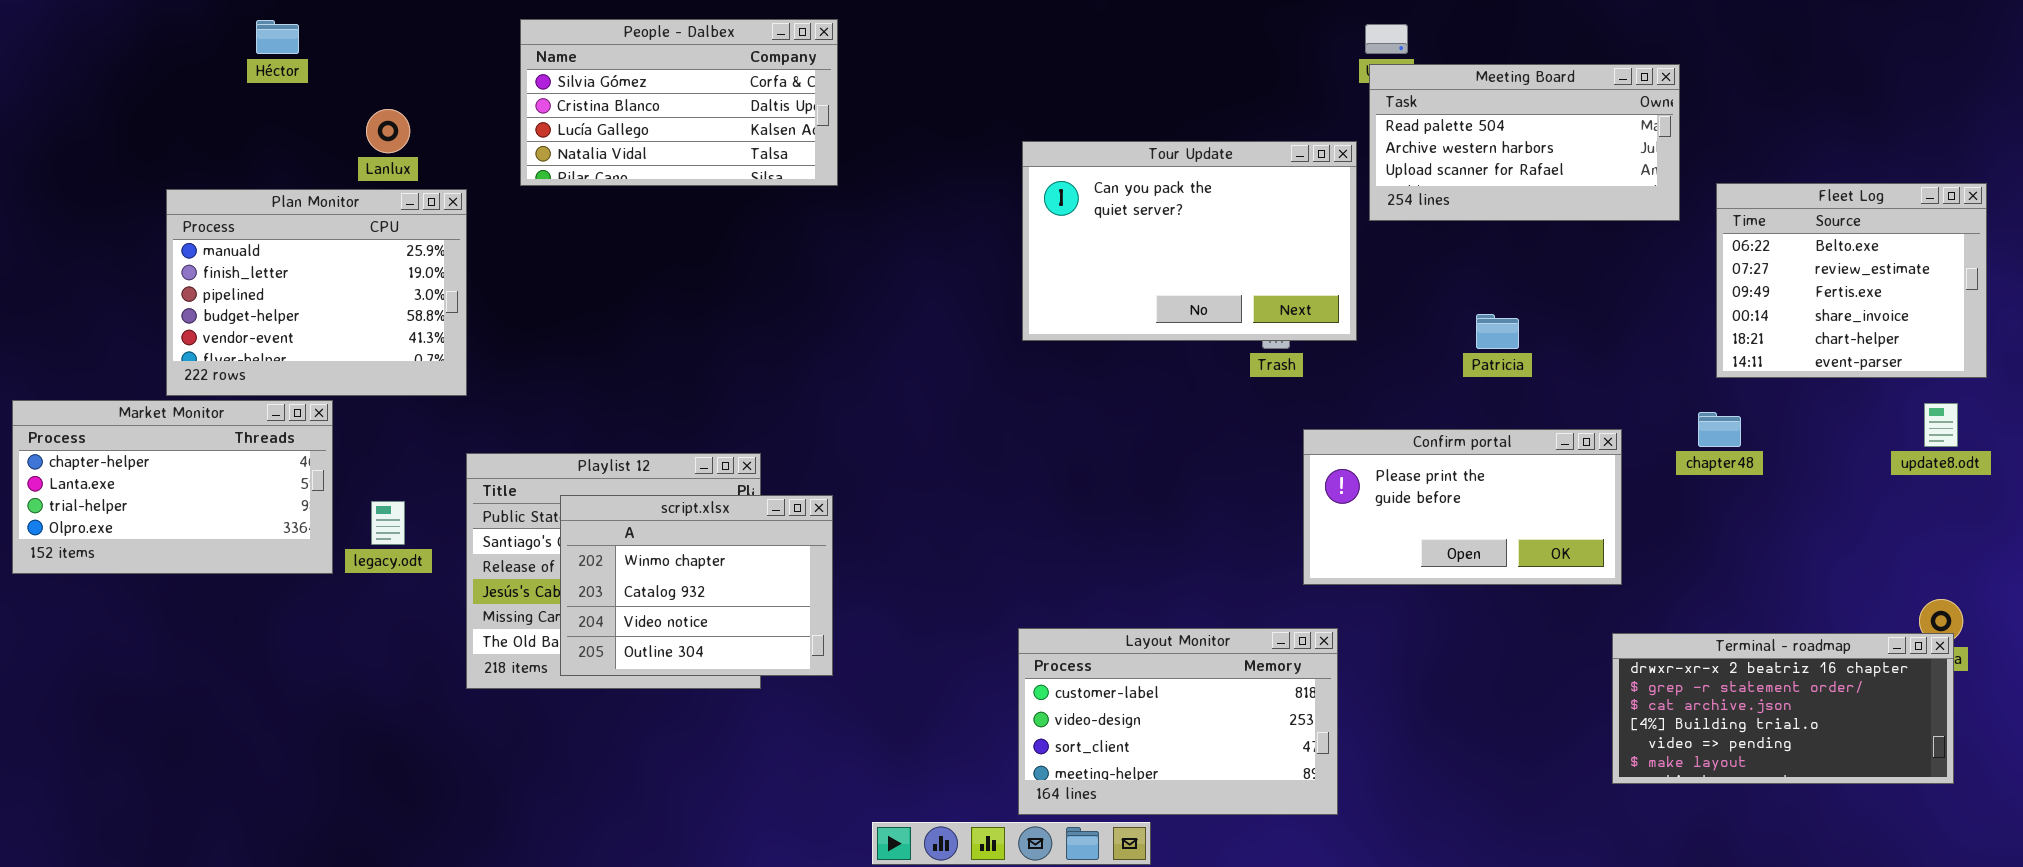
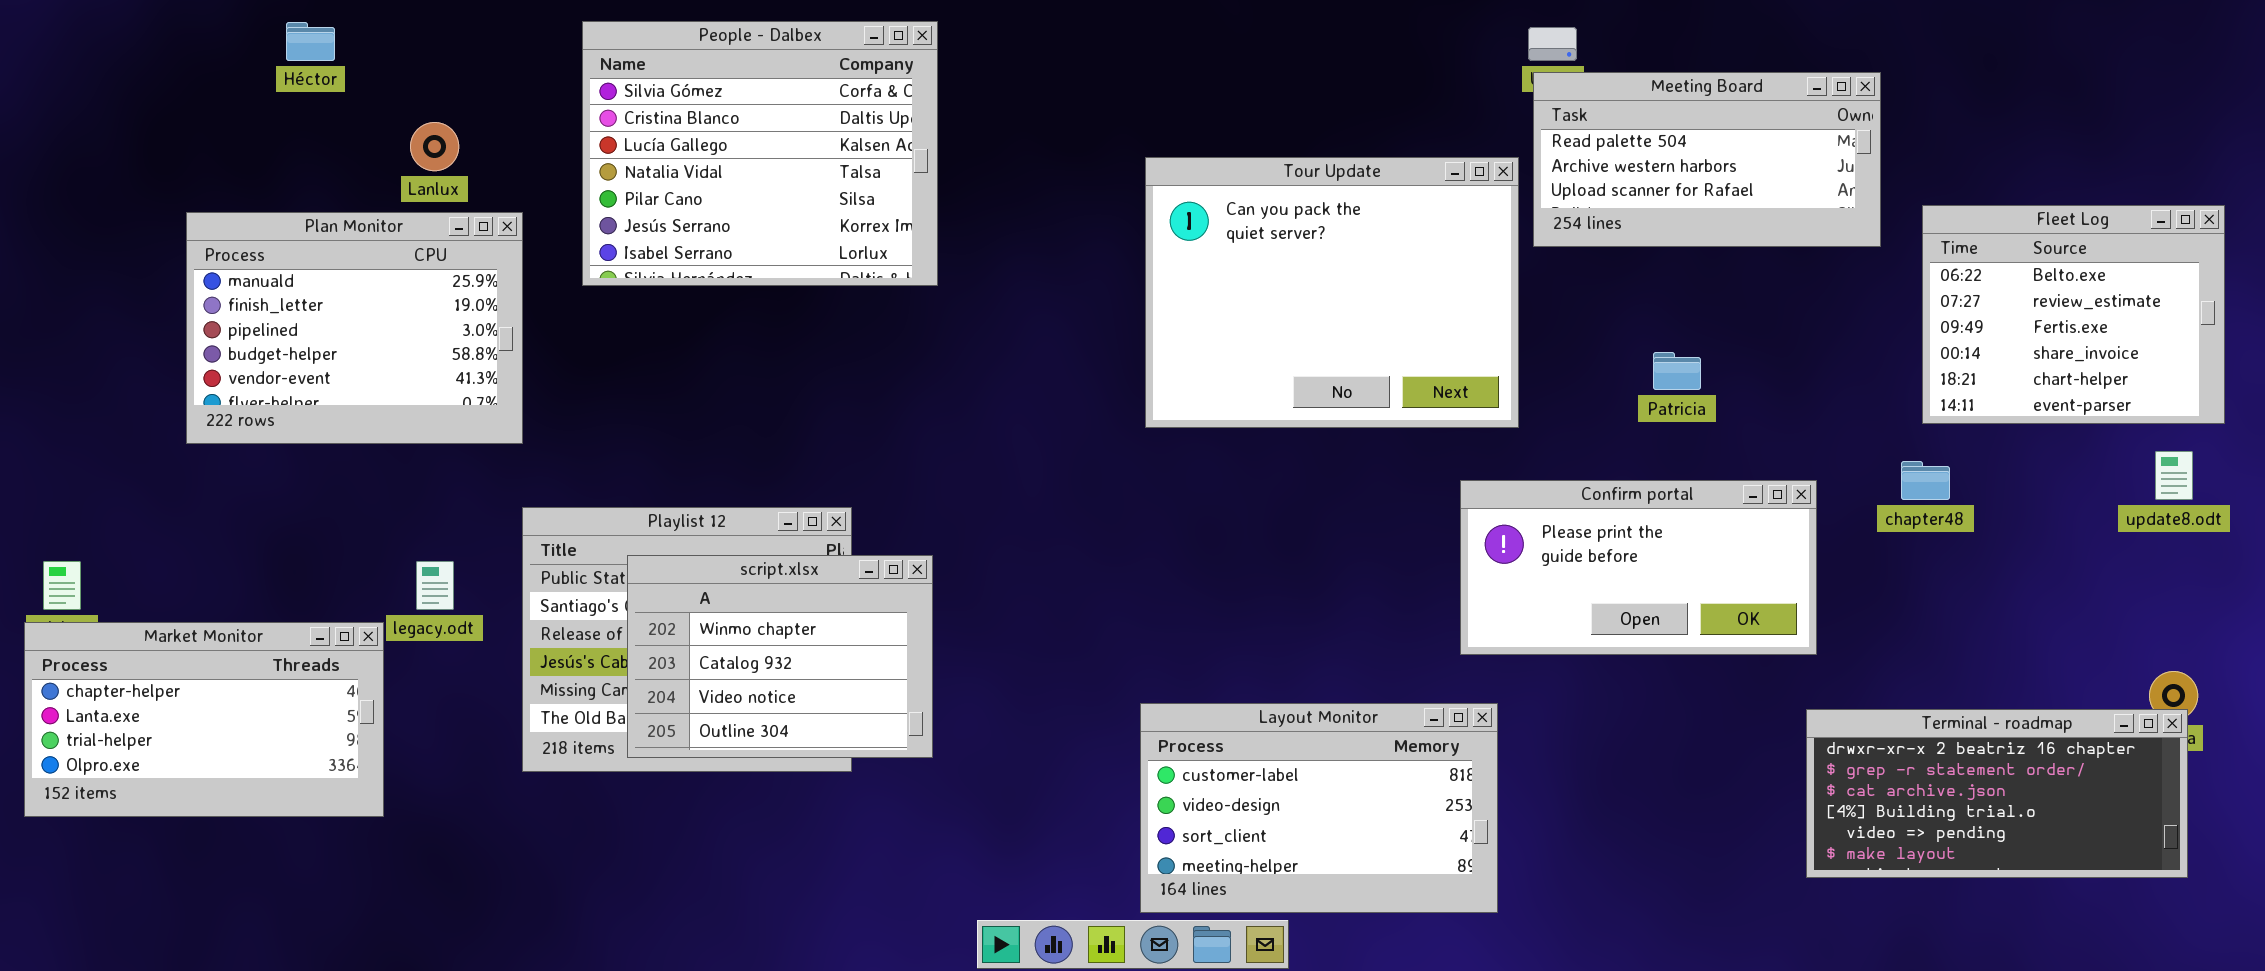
People - Dalbex: [520,19,838,186] -> [582,21,938,286], resized
Tour Update: [1022,141,1357,341] -> [1145,157,1519,428], resized
Market Monitor: [12,400,333,574] -> [24,622,384,817], moved

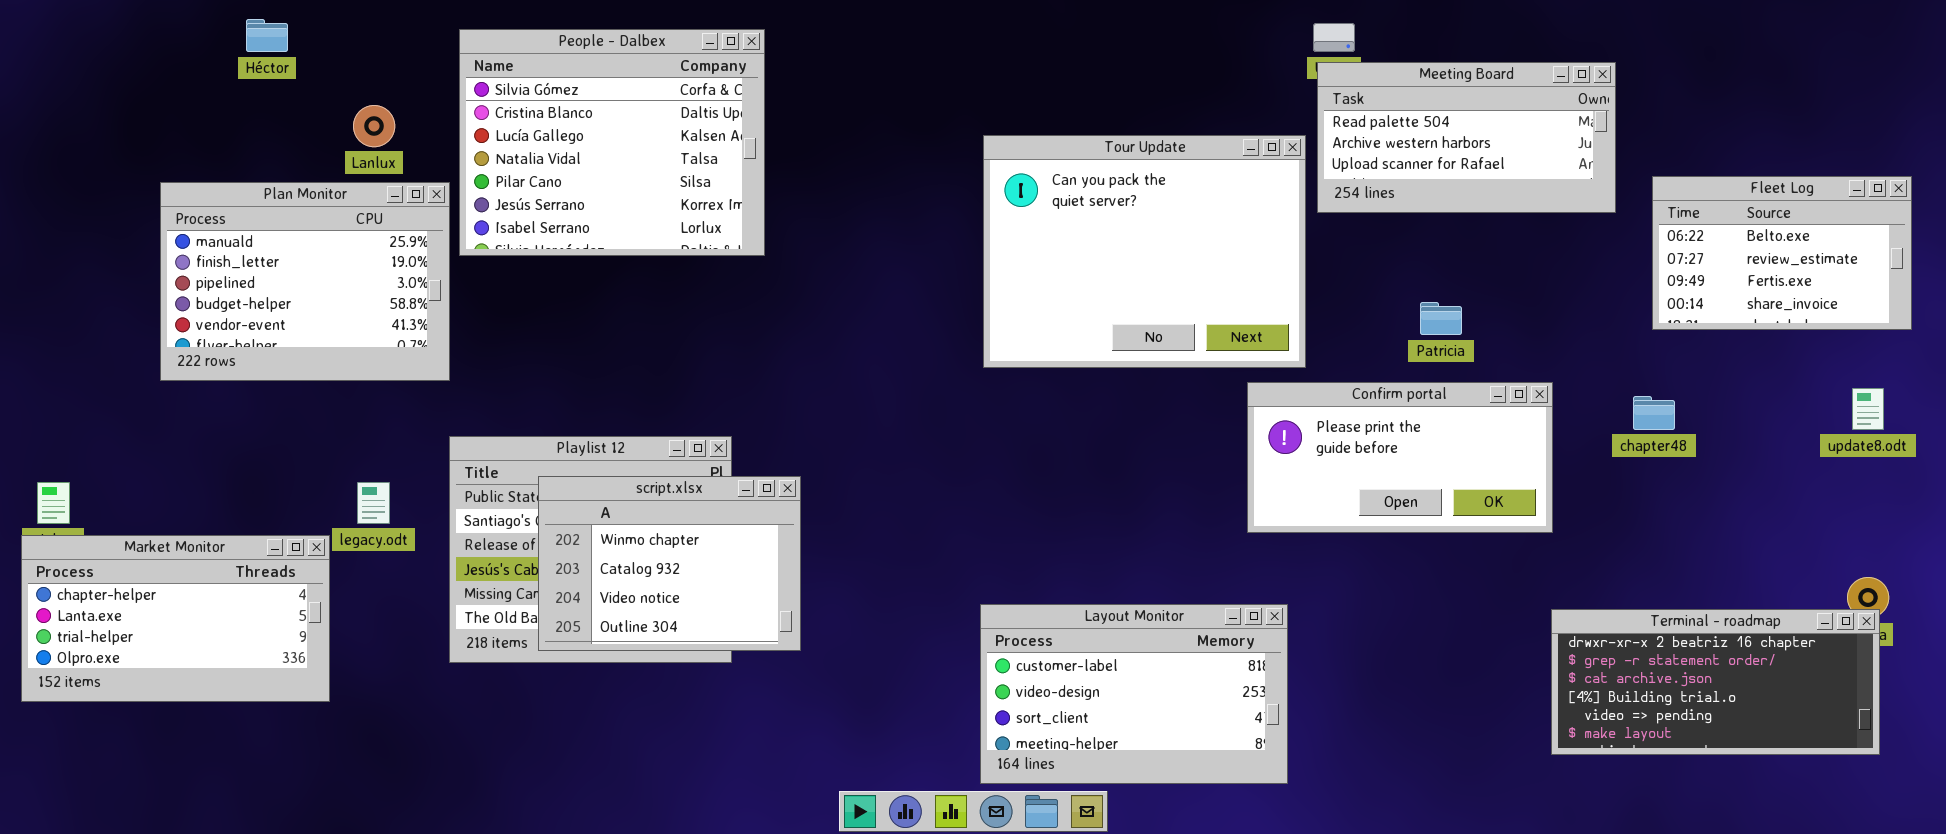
People - Dalbex: [582,21,938,286] -> [459,29,765,256], moved
Fleet Log: [1922,205,2225,424] -> [1652,176,1912,330], resized
Confirm portal: [1460,480,1817,655] -> [1247,382,1553,533], moved

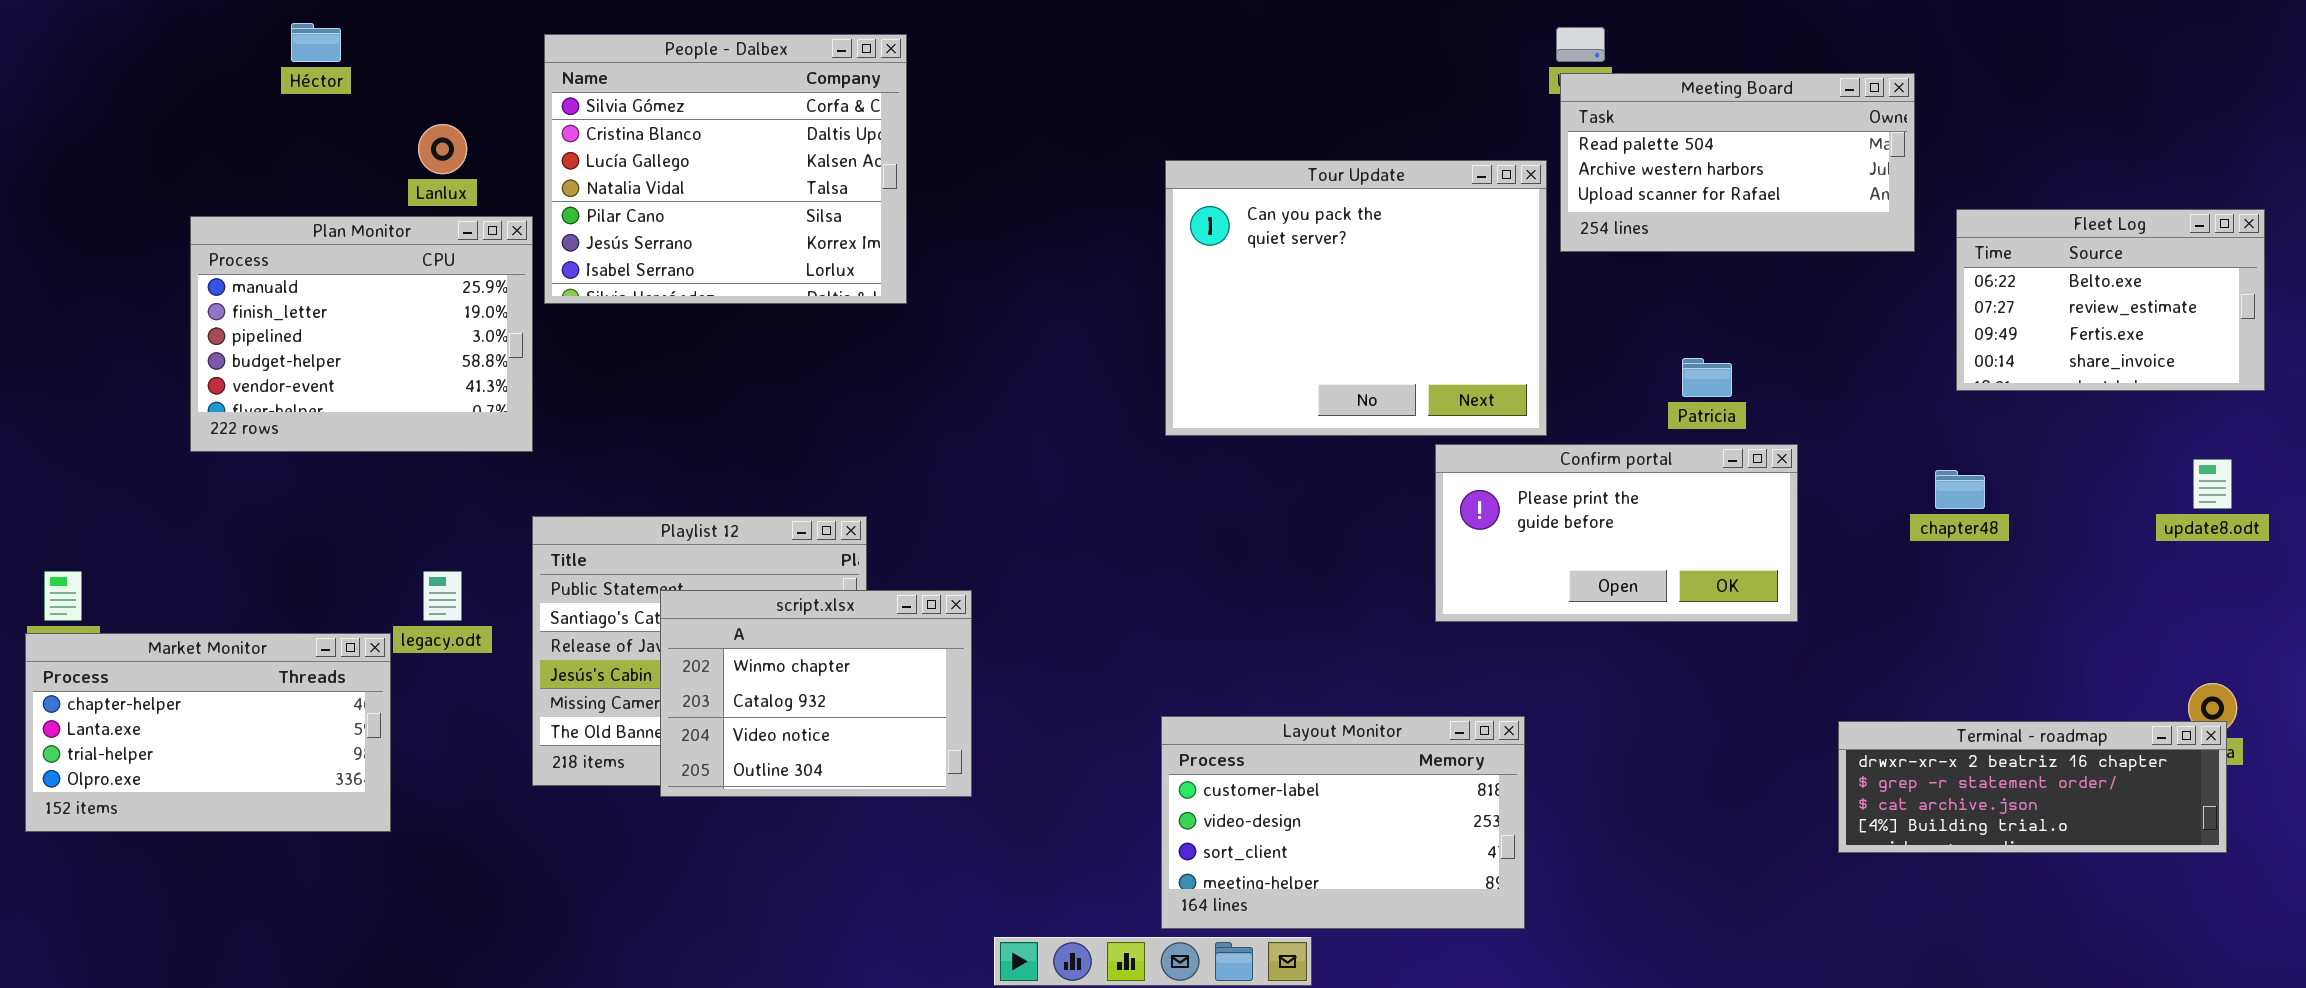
Confirm portal: [1247,382,1553,533] -> [1435,444,1798,622], moved
script.xlsx: [538,476,801,651] -> [660,590,972,797], moved
Terminal - roadmap: [1551,609,1880,755] -> [1838,721,2227,853], resized

